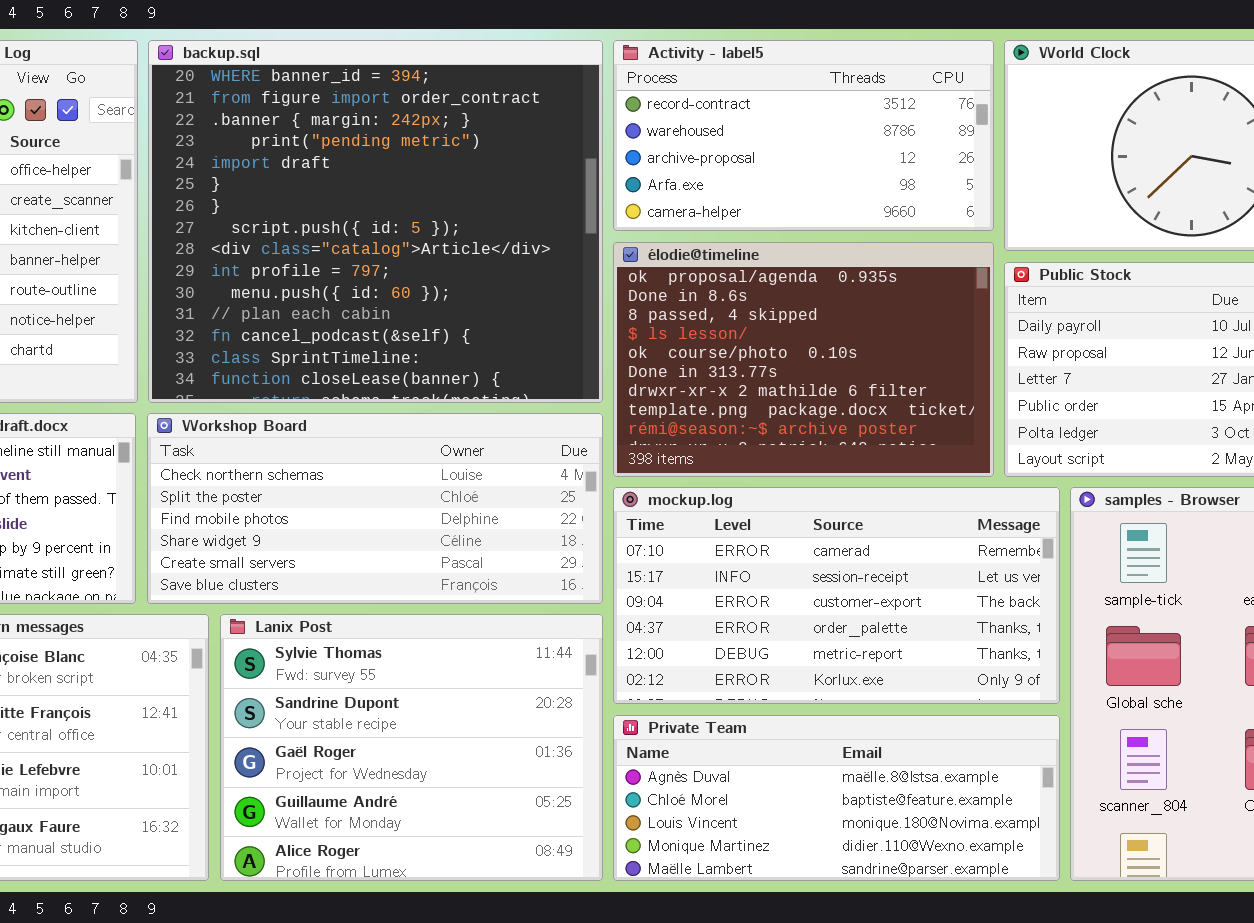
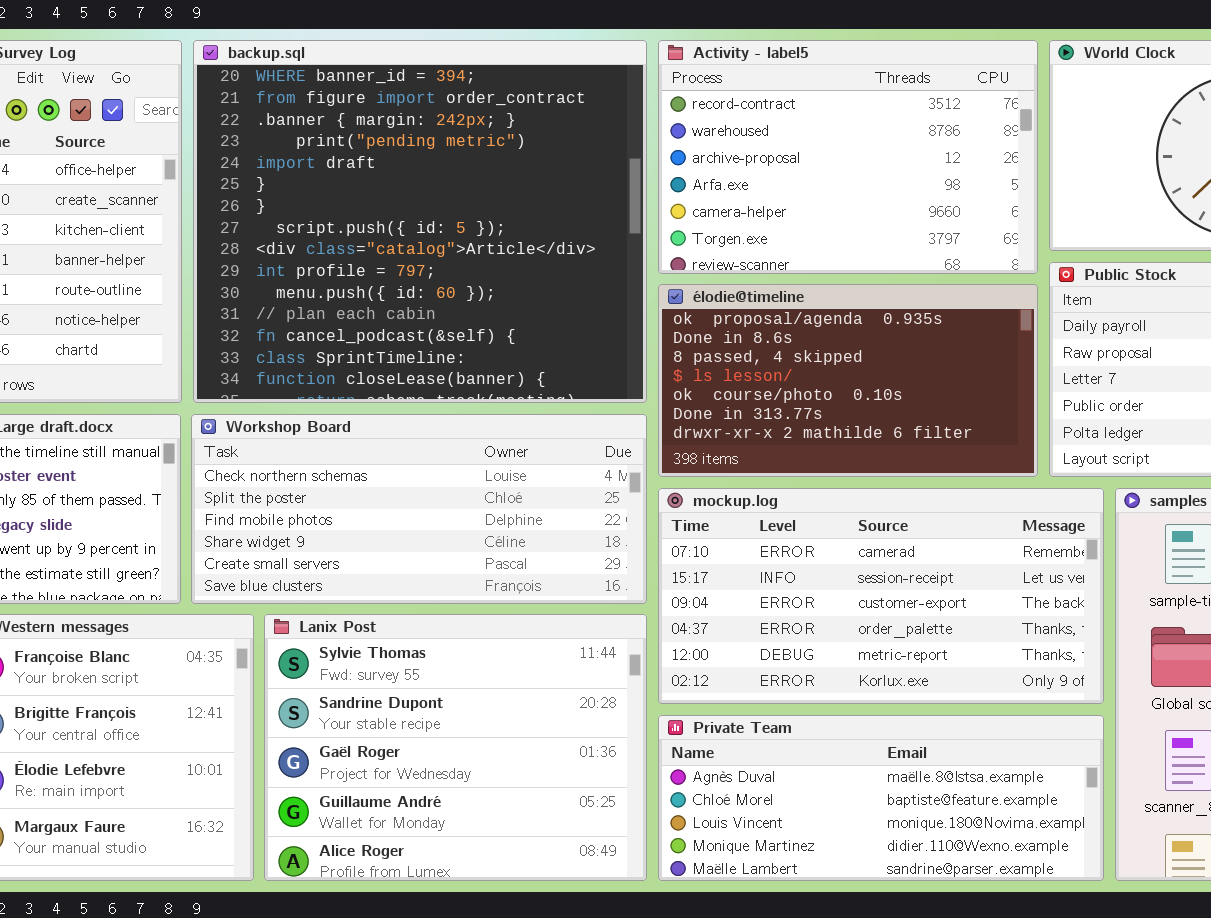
Activity - label5: [613,40,994,231] -> [658,40,1038,274], resized
élodie@timeline: [613,242,994,477] -> [658,284,1038,477], resized

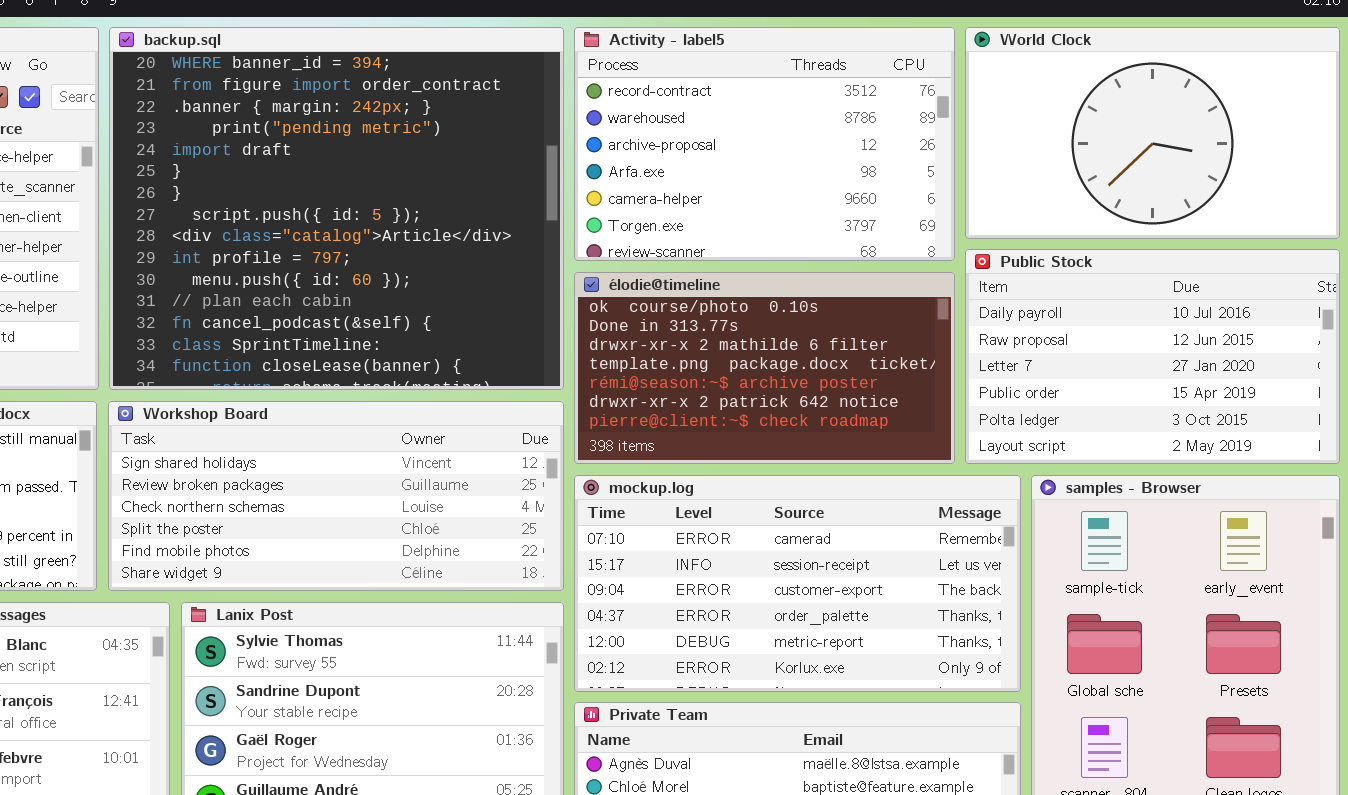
élodie@timeline: [658,284,1038,477] -> [574,272,955,464], scrolled down 4 rows
Workshop Board: [191,414,647,604] -> [108,401,564,591], scrolled up 2 rows

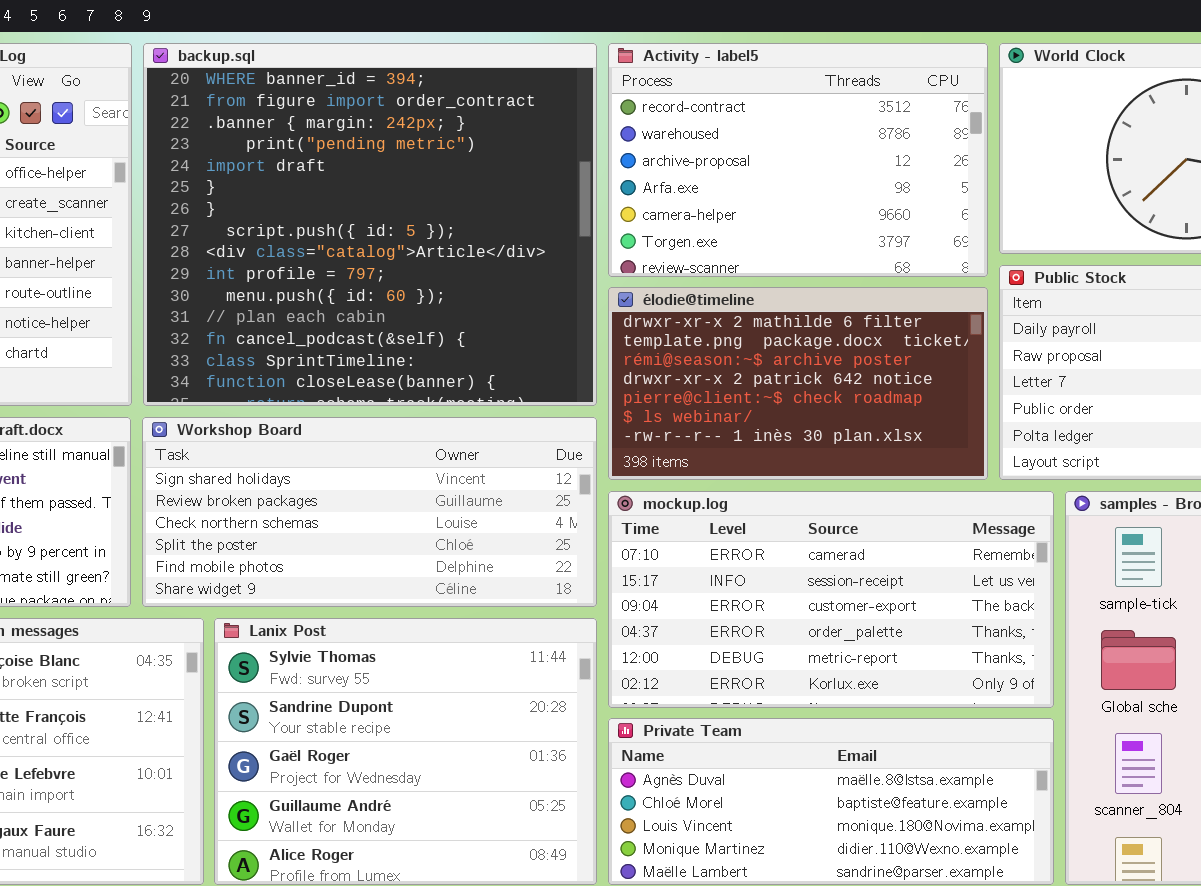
élodie@timeline: [574,272,955,464] -> [608,287,988,480], scrolled down 2 rows

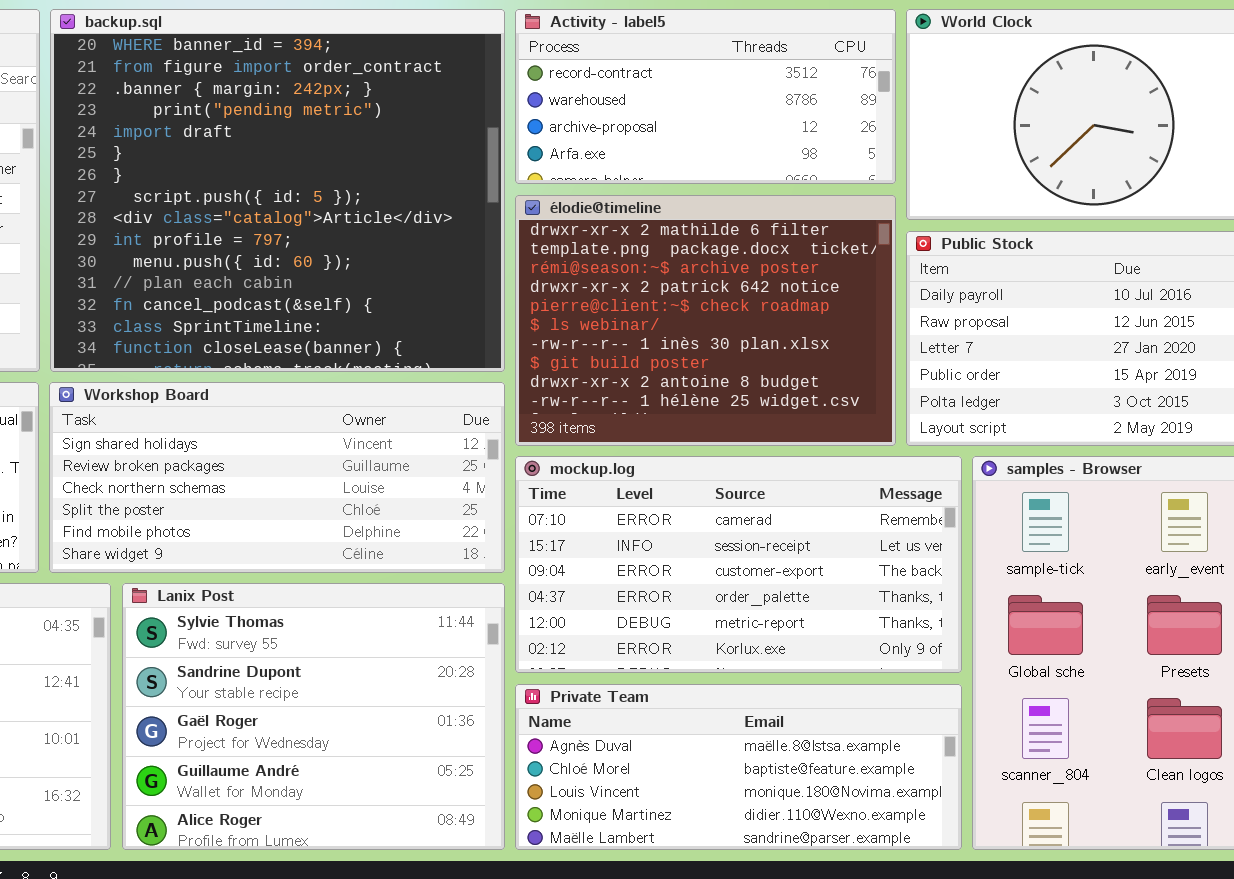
Activity - label5: [608,43,988,277] -> [515,9,896,184], resized
élodie@timeline: [608,287,988,480] -> [515,195,896,446], resized

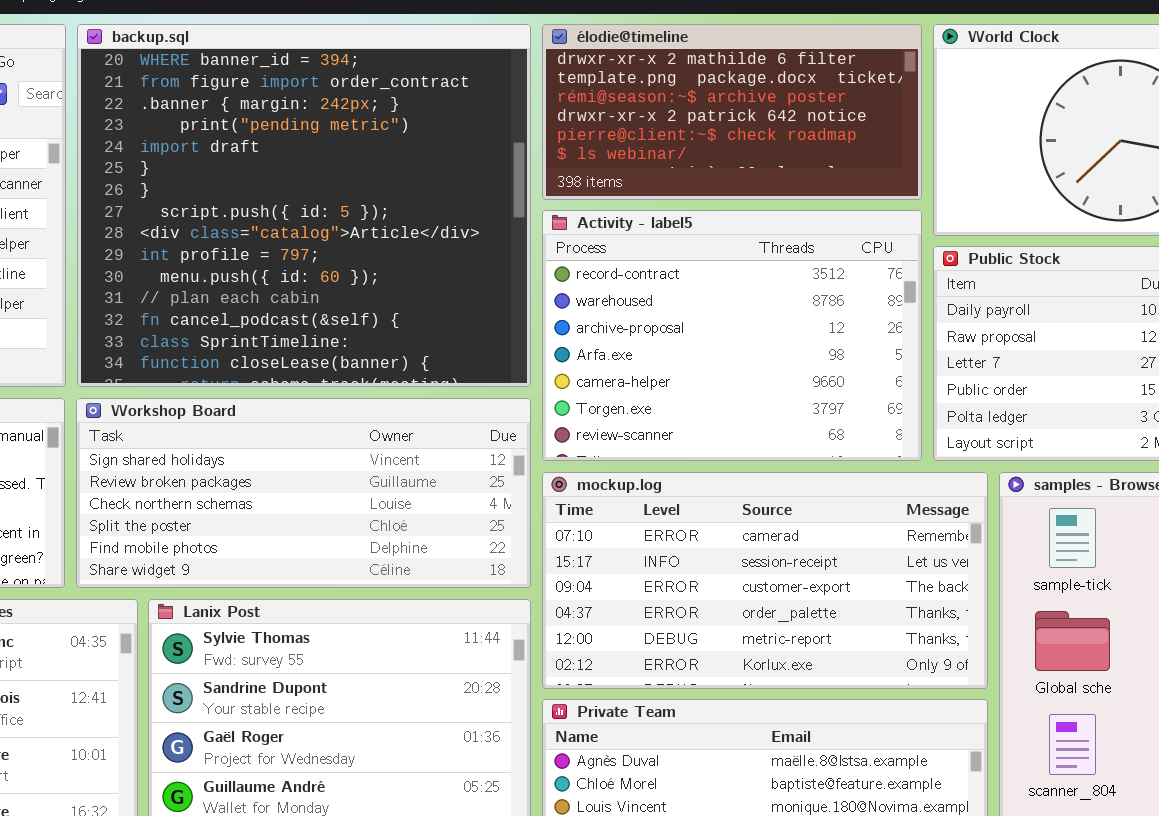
Activity - label5: [515,9,896,184] -> [542,210,922,461], moved, resized
élodie@timeline: [515,195,896,446] -> [542,24,922,200], moved, resized

